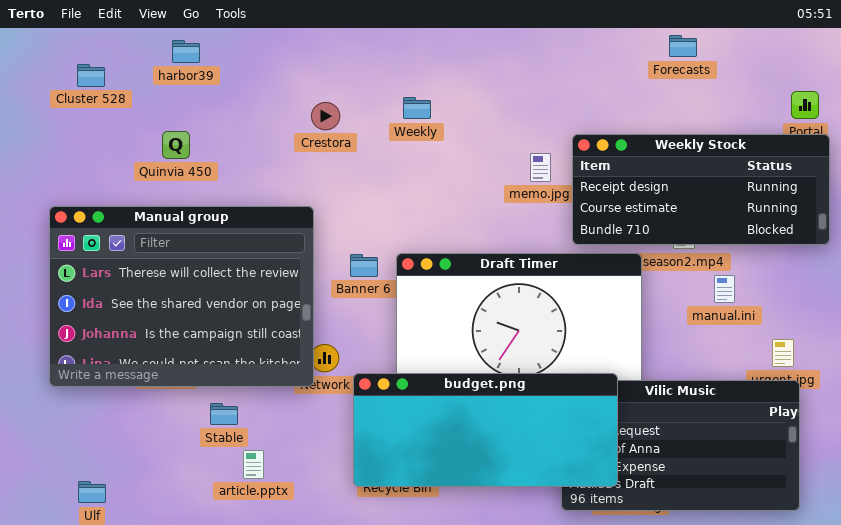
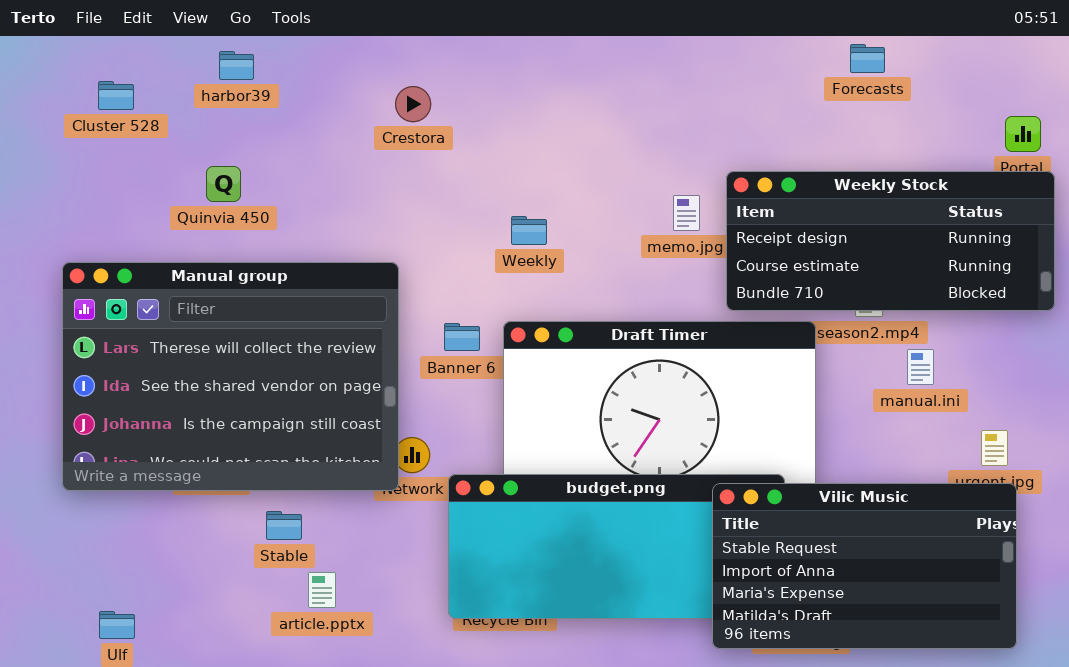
Weekly: [403,97,431,119] -> [511,216,547,245], moved
Crestora: [311,102,340,130] -> [395,86,431,122], moved
Vilic Music: [561,380,800,511] -> [712,483,1017,649], raised

